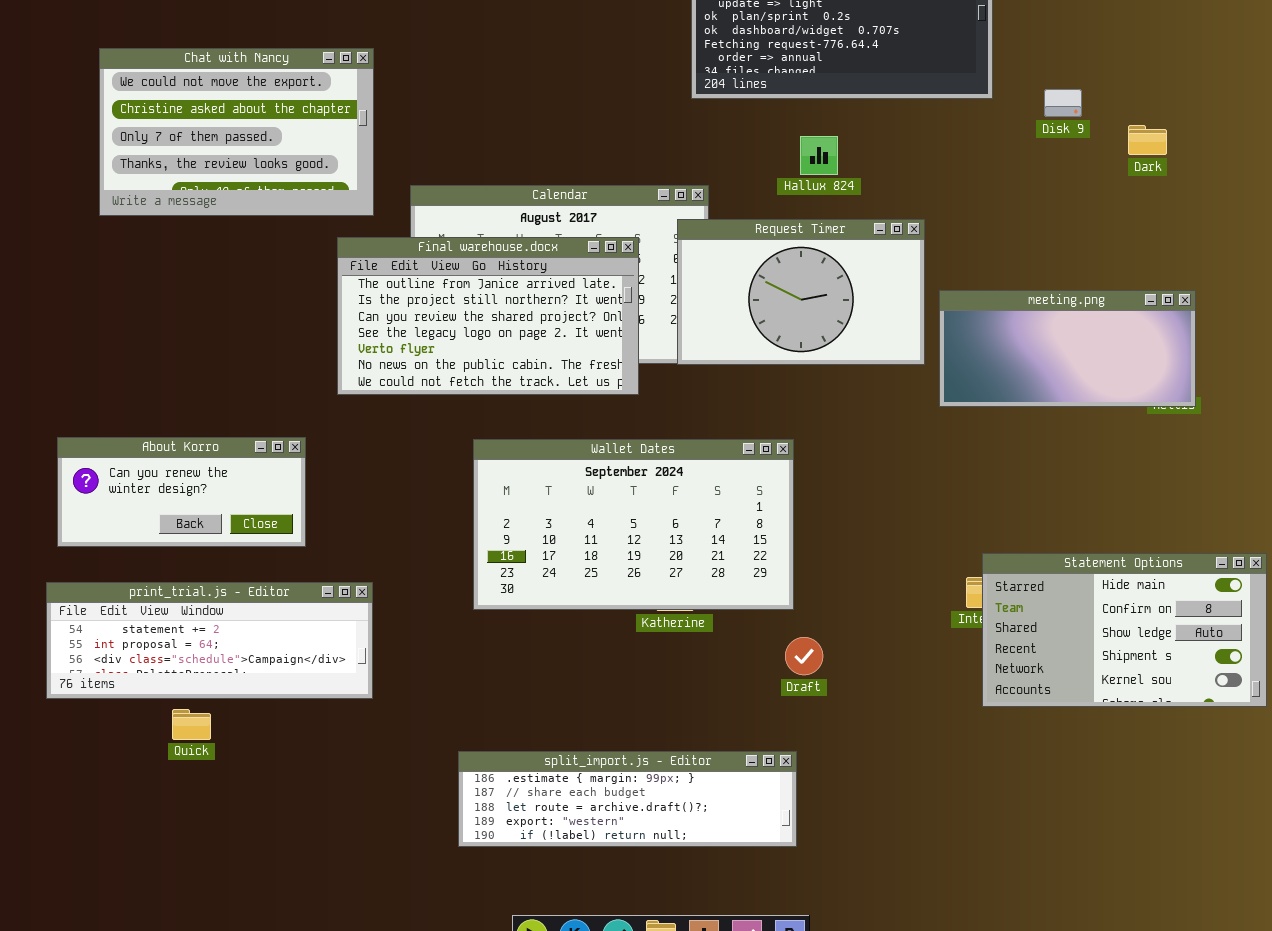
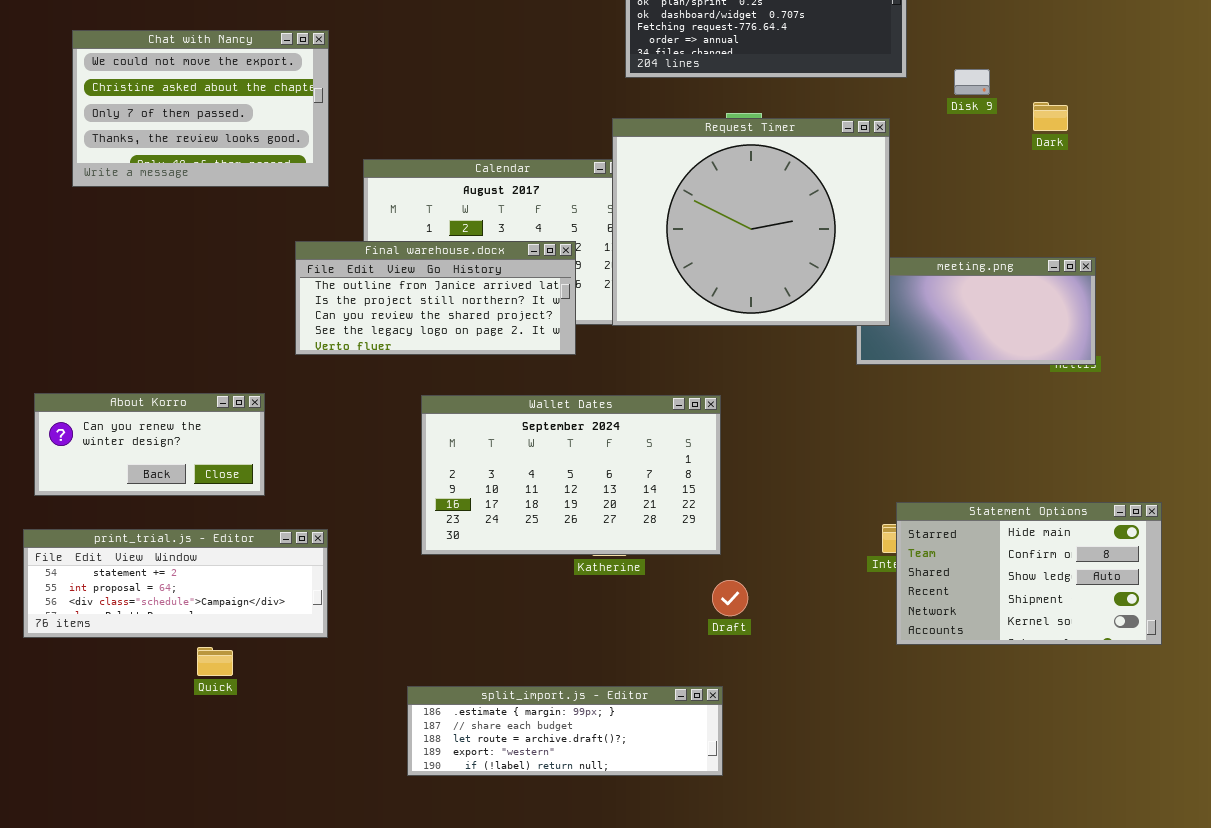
Request Timer: [677,219,925,365] -> [612,118,890,326], resized
Final warehouse.docx: [337,237,639,395] -> [295,241,576,355], resized
Quick: [172,709,211,740] -> [197,647,233,676], moved

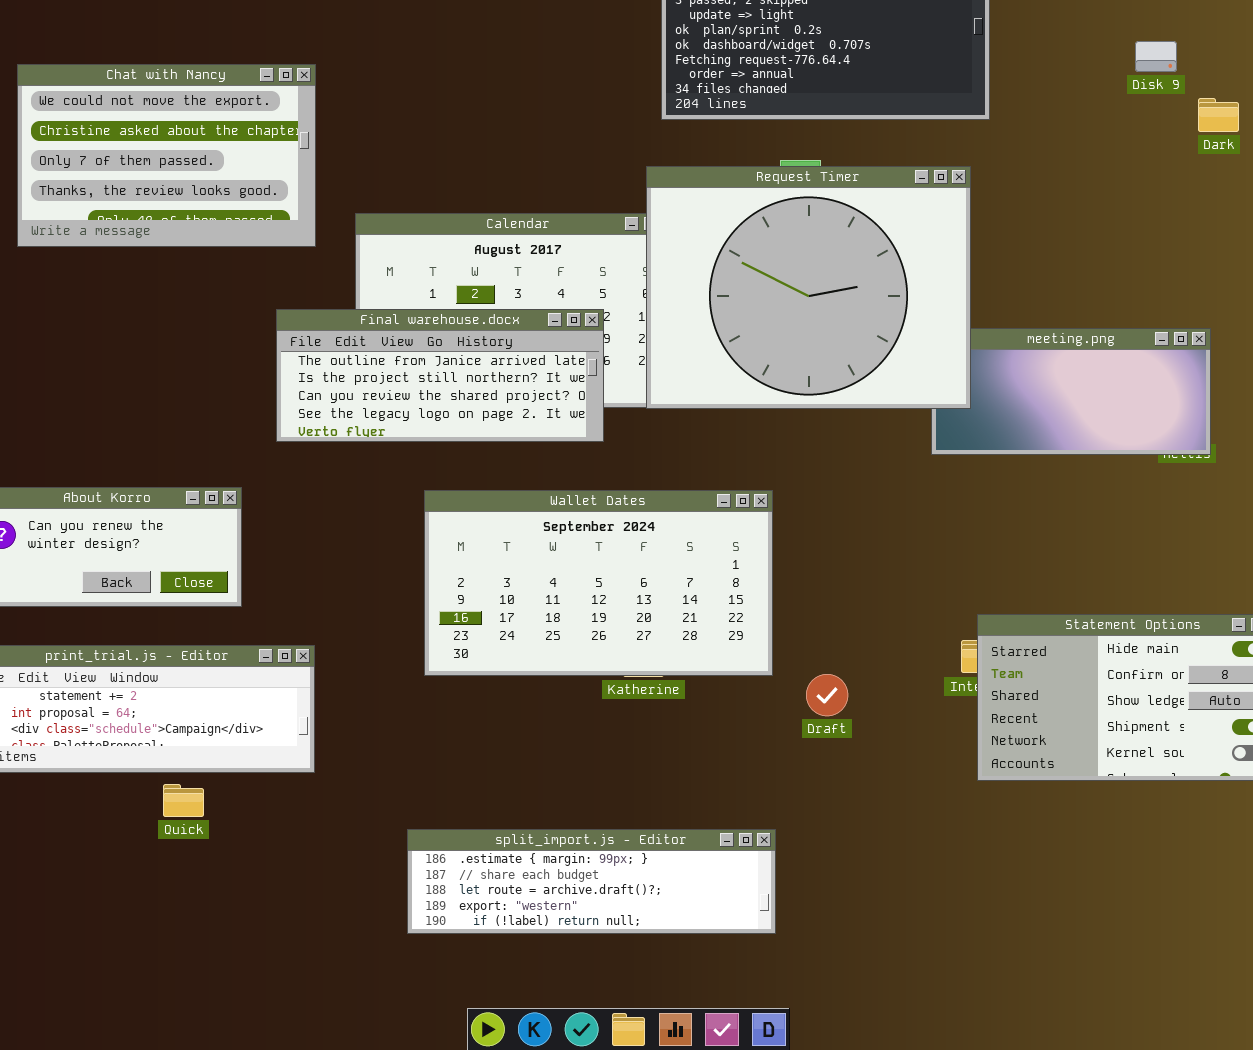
Disk 9: [954,69,990,95] -> [1135,41,1177,72], moved
Dark: [1033,102,1068,131] -> [1198,98,1239,132], moved
Draft: [712,580,748,616] -> [806,674,848,716], moved

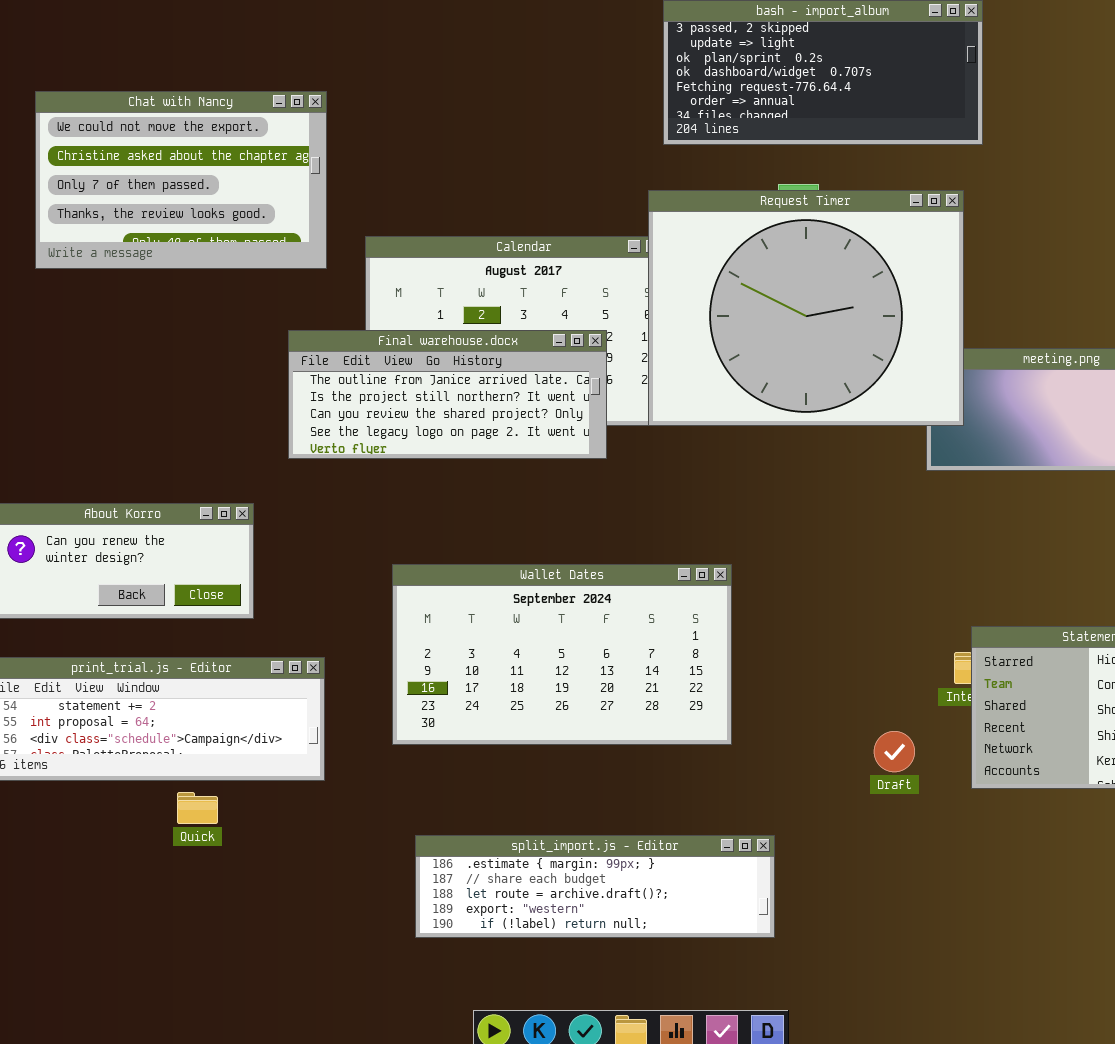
Wallet Dates: [424,490,773,676] -> [392,564,732,745], moved
Draft: [806,674,848,716] -> [874,731,915,772], moved

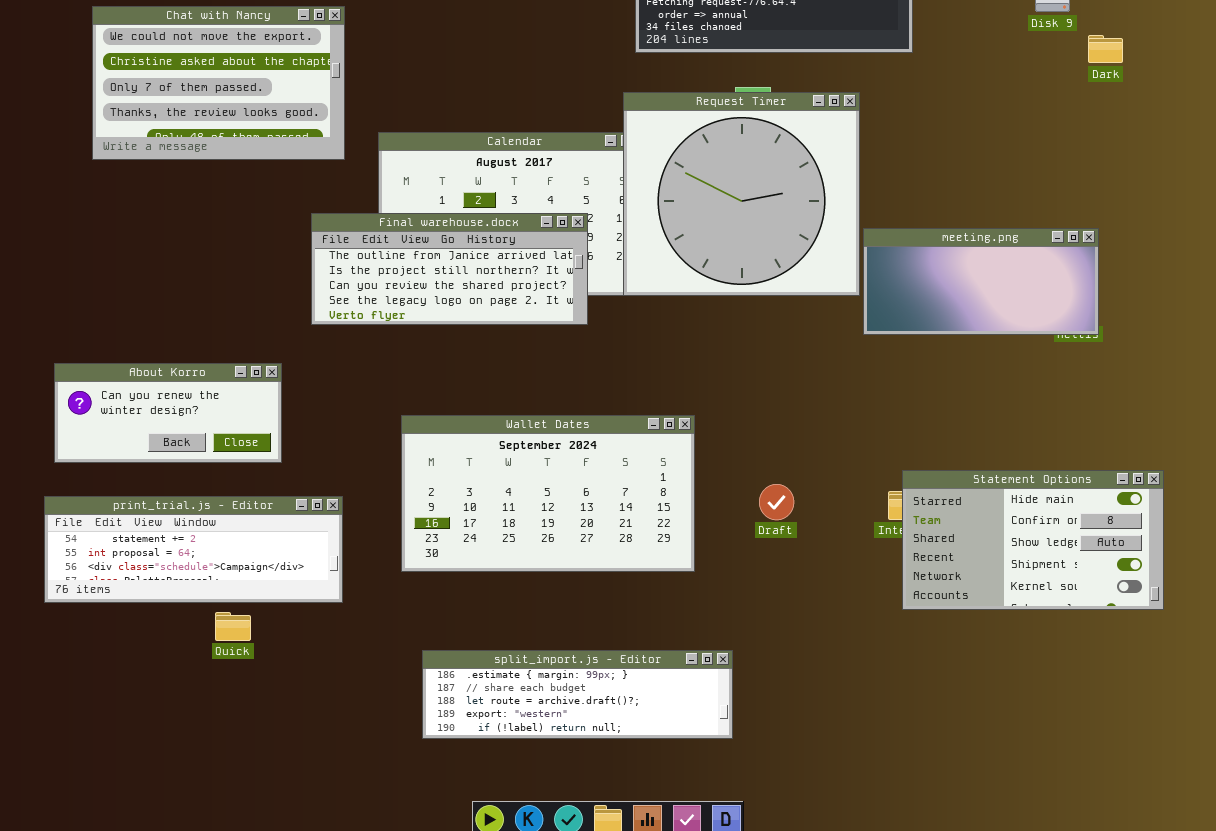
Request Timer: [648,190,964,426] -> [623,92,860,296], resized
Draft: [874,731,915,772] -> [759,484,794,520], moved

